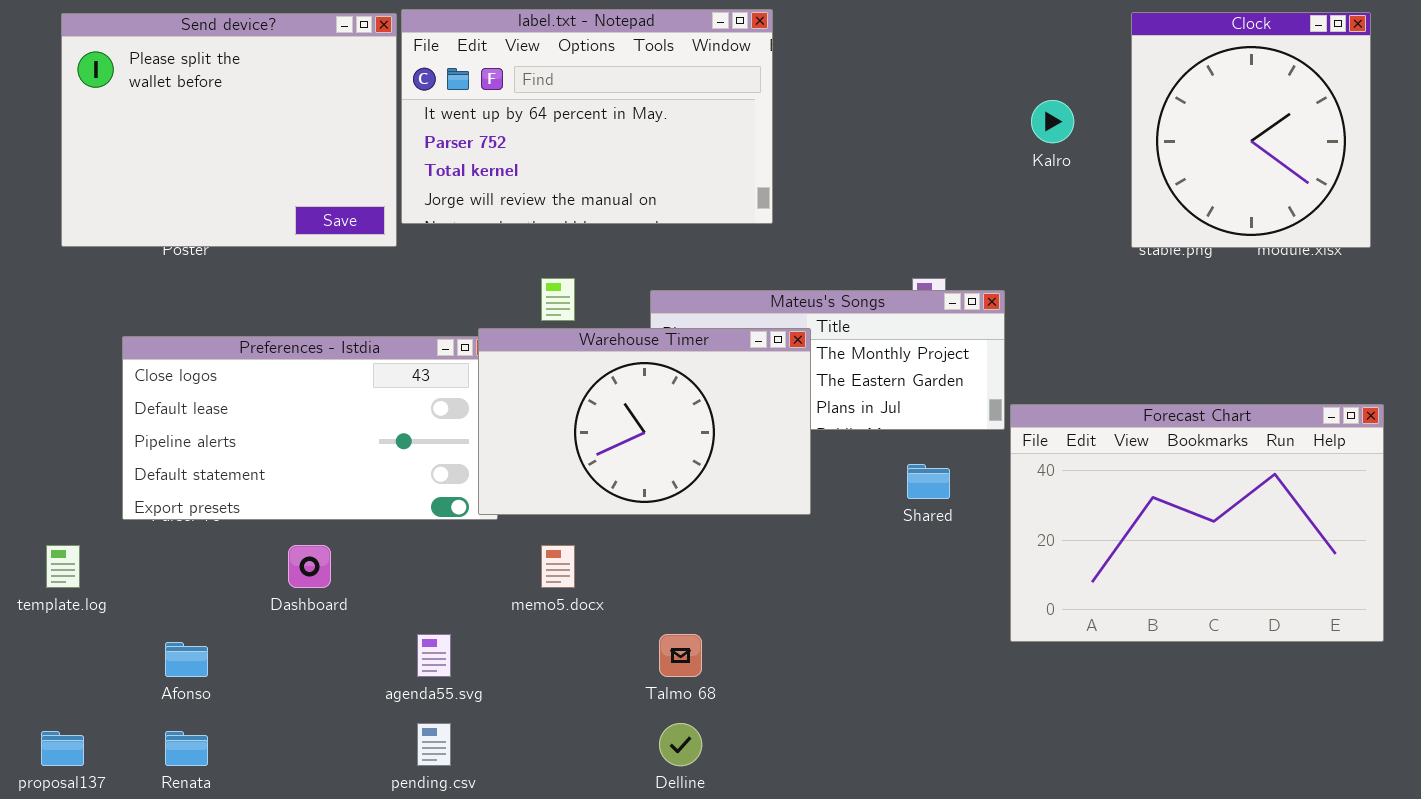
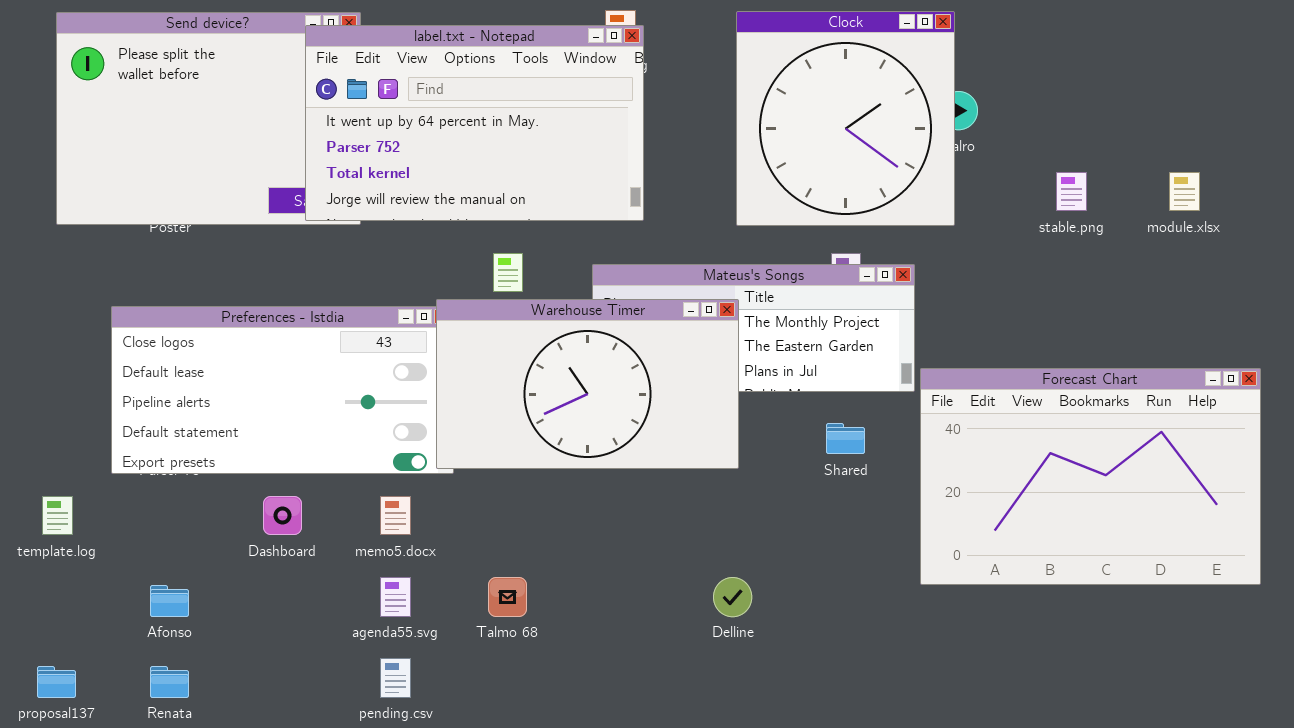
label.txt - Notepad: [401,9,773,224] -> [305,25,644,221], moved
Clock: [1131,12,1371,248] -> [736,11,955,226], moved
memo5.docx: [541,545,575,588] -> [380,496,411,535], moved
Talmo 68: [659,634,702,677] -> [488,577,527,617], moved
Delline: [659,723,702,766] -> [713,577,752,617], moved

